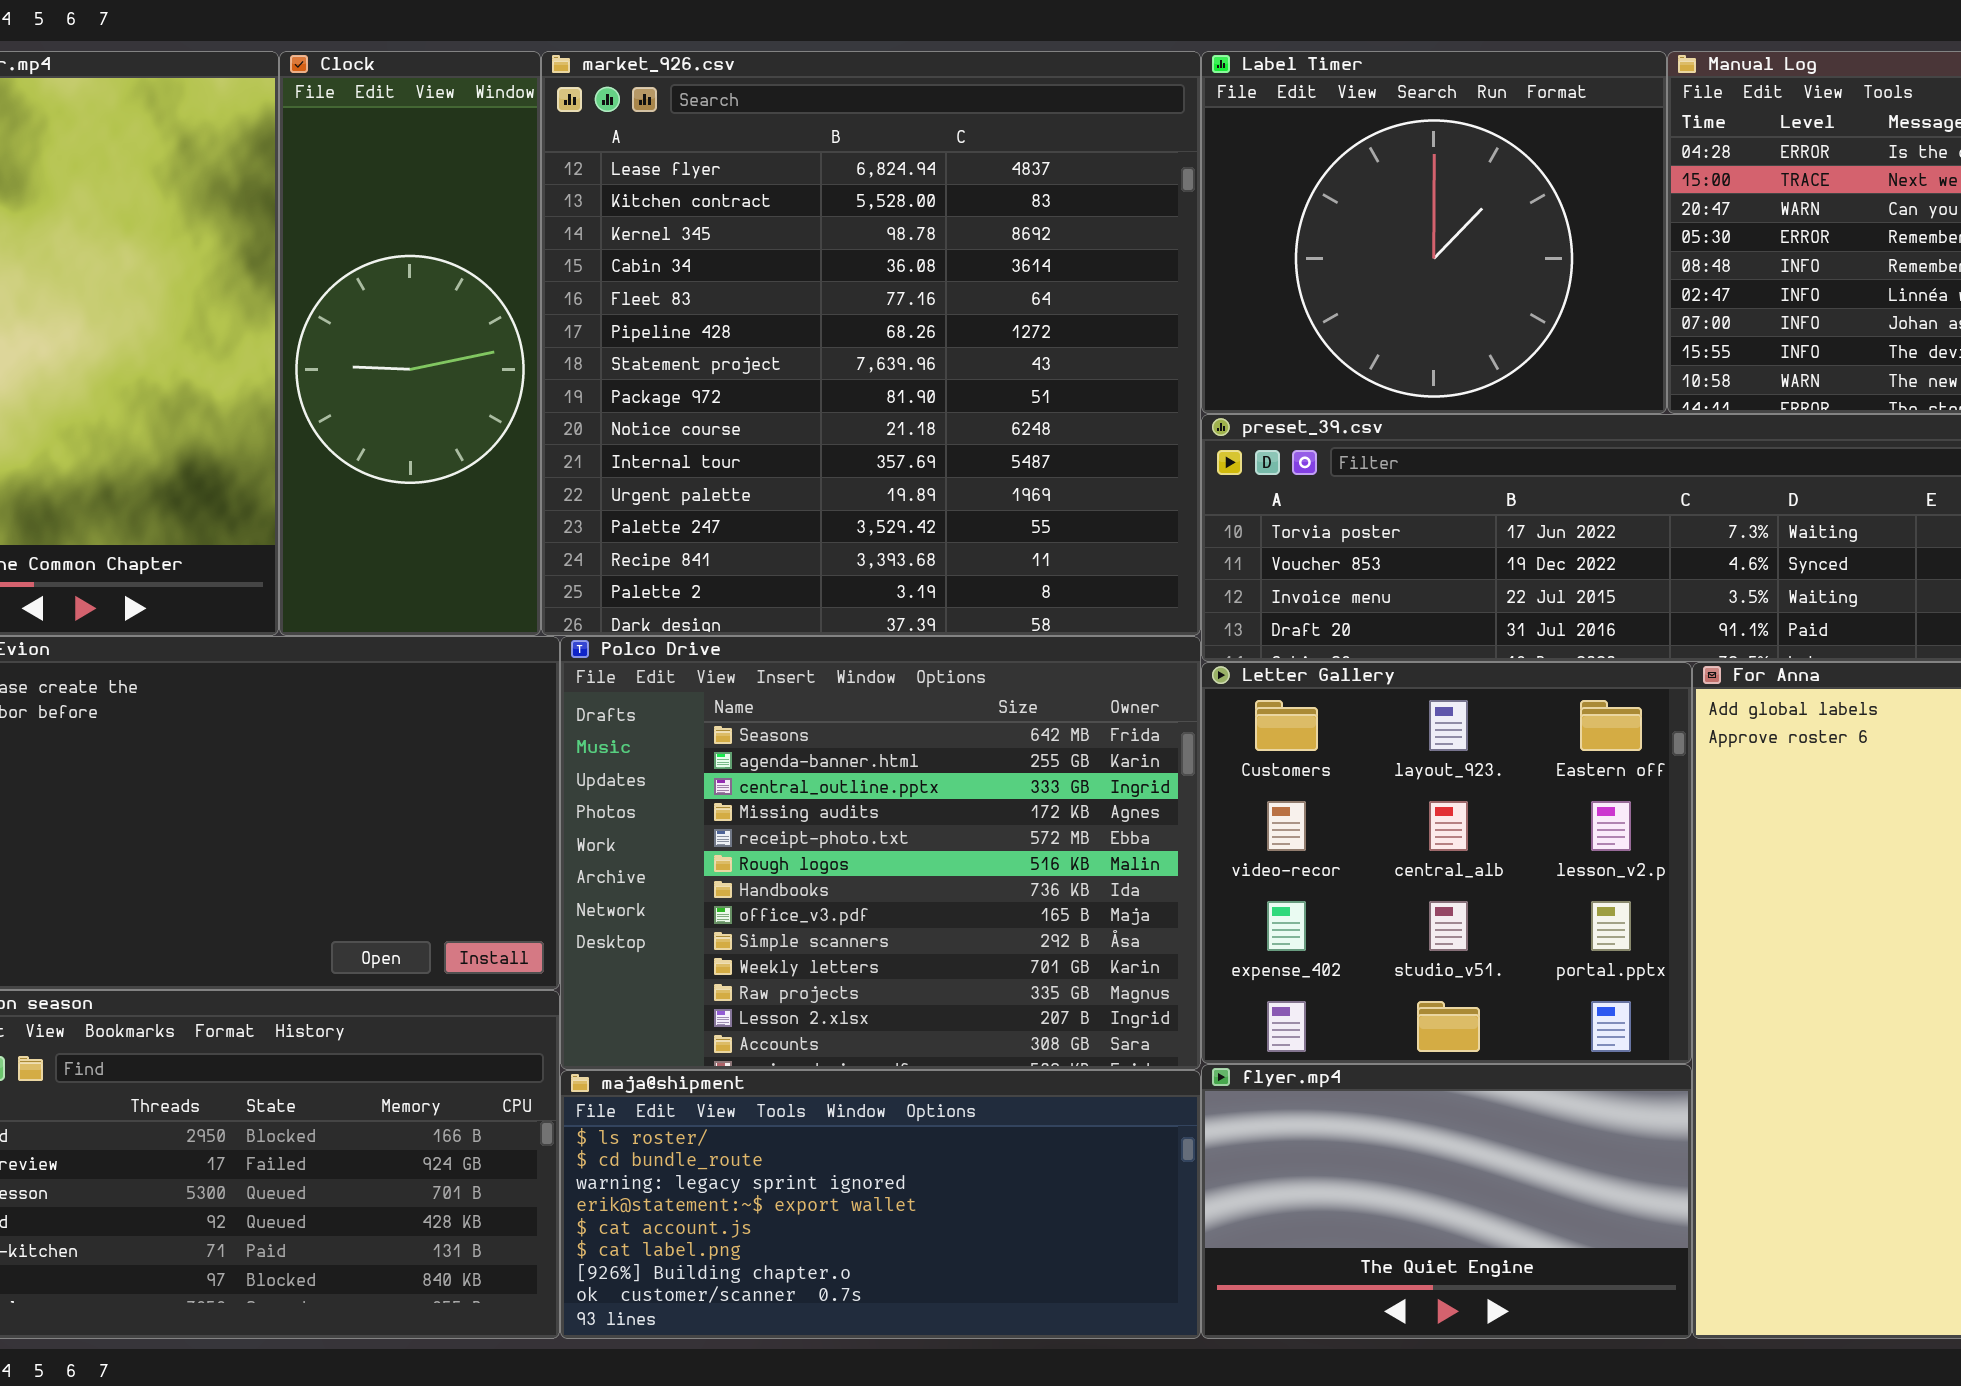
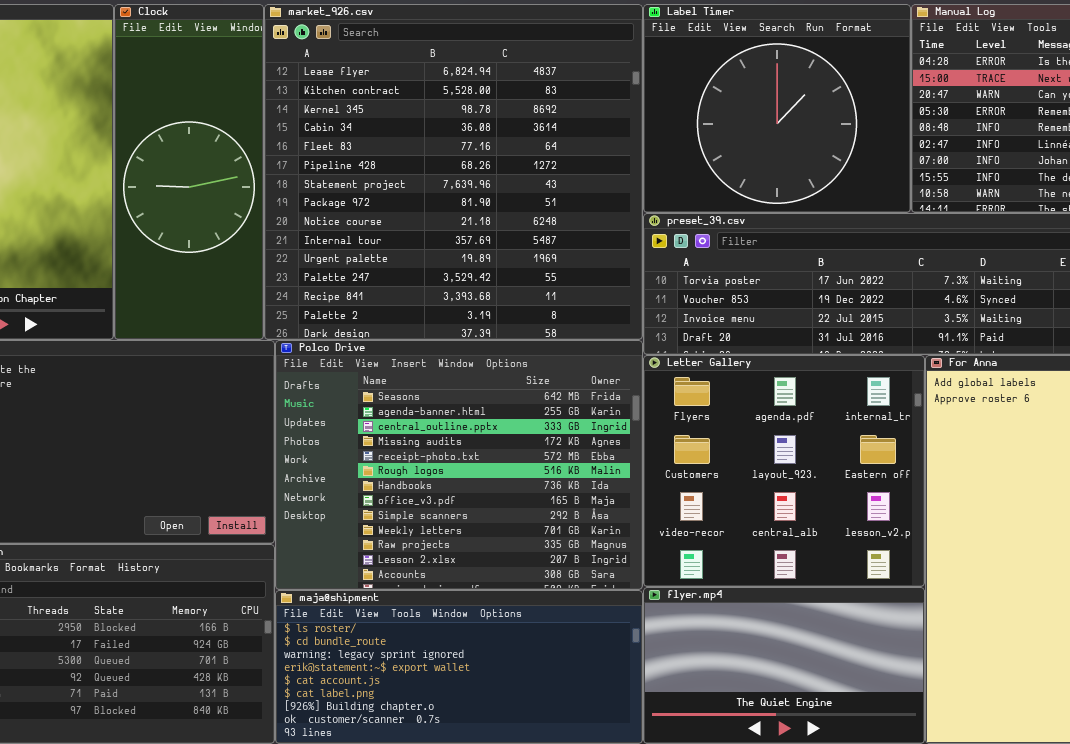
Letter Gallery: [1201,662,1692,1064] -> [643,355,925,587], scrolled up 1 row

